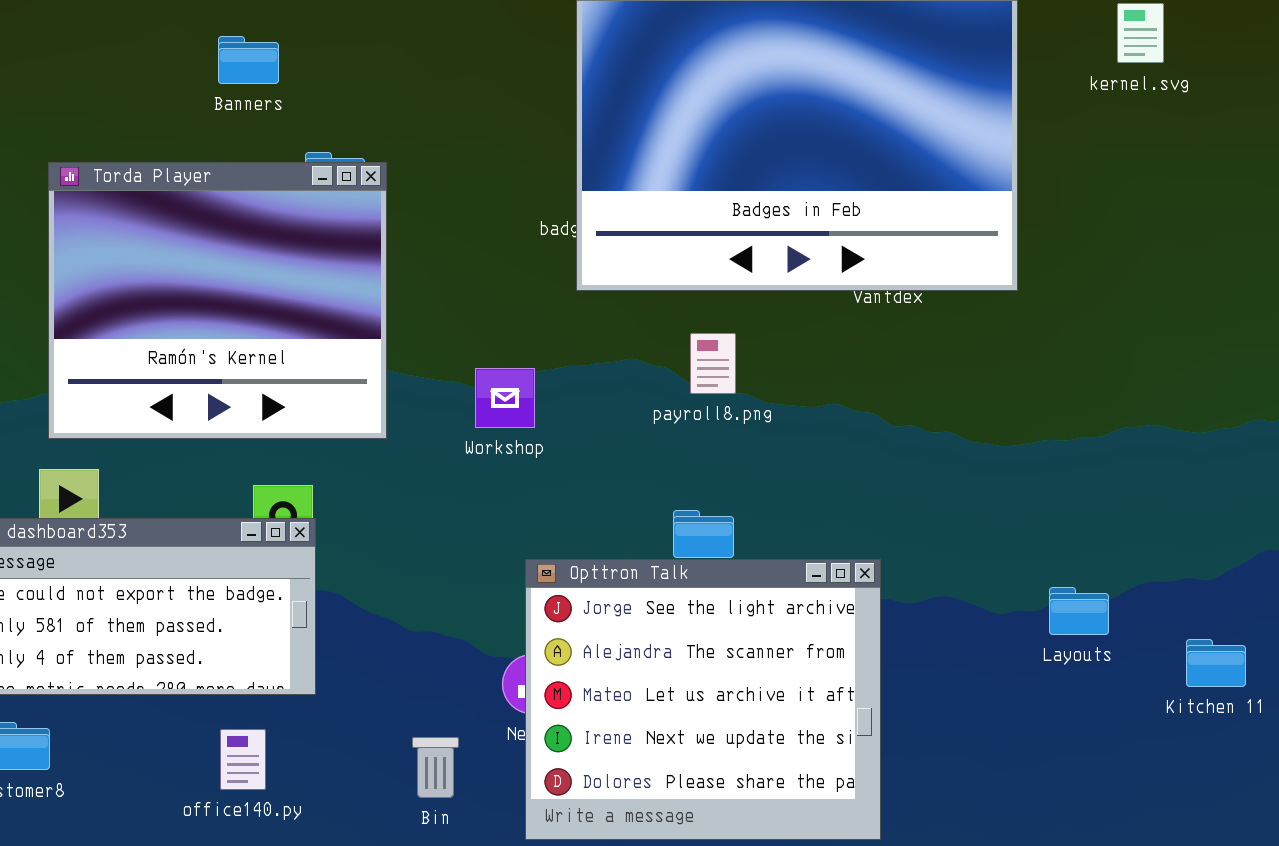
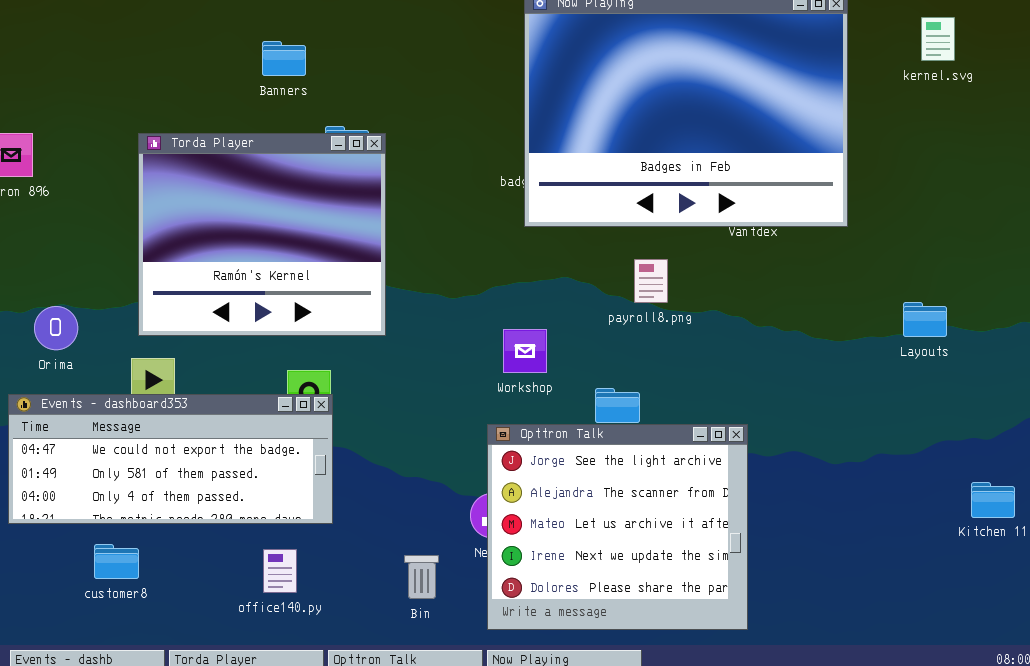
payroll8.png: [690,333,736,394] -> [634,259,668,303], moved
Workshop: [475,368,535,428] -> [503,329,547,373], moved
Layouts: [1049,587,1109,635] -> [903,302,947,337], moved

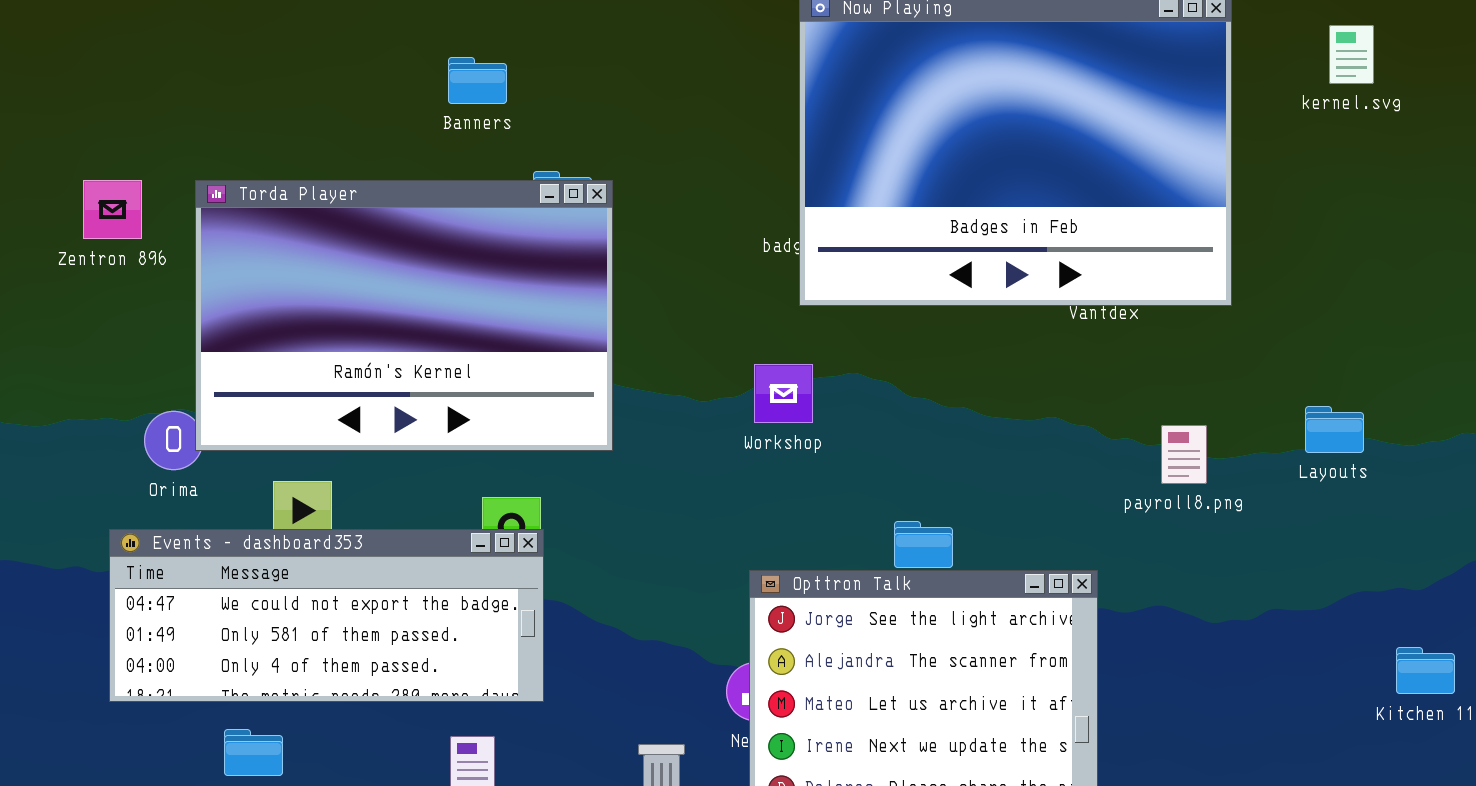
Torda Player: [138,133,386,336] -> [195,180,613,451], resized
payroll8.png: [634,259,668,303] -> [1161,425,1207,484], moved
Workshop: [503,329,547,373] -> [754,364,813,423], moved

